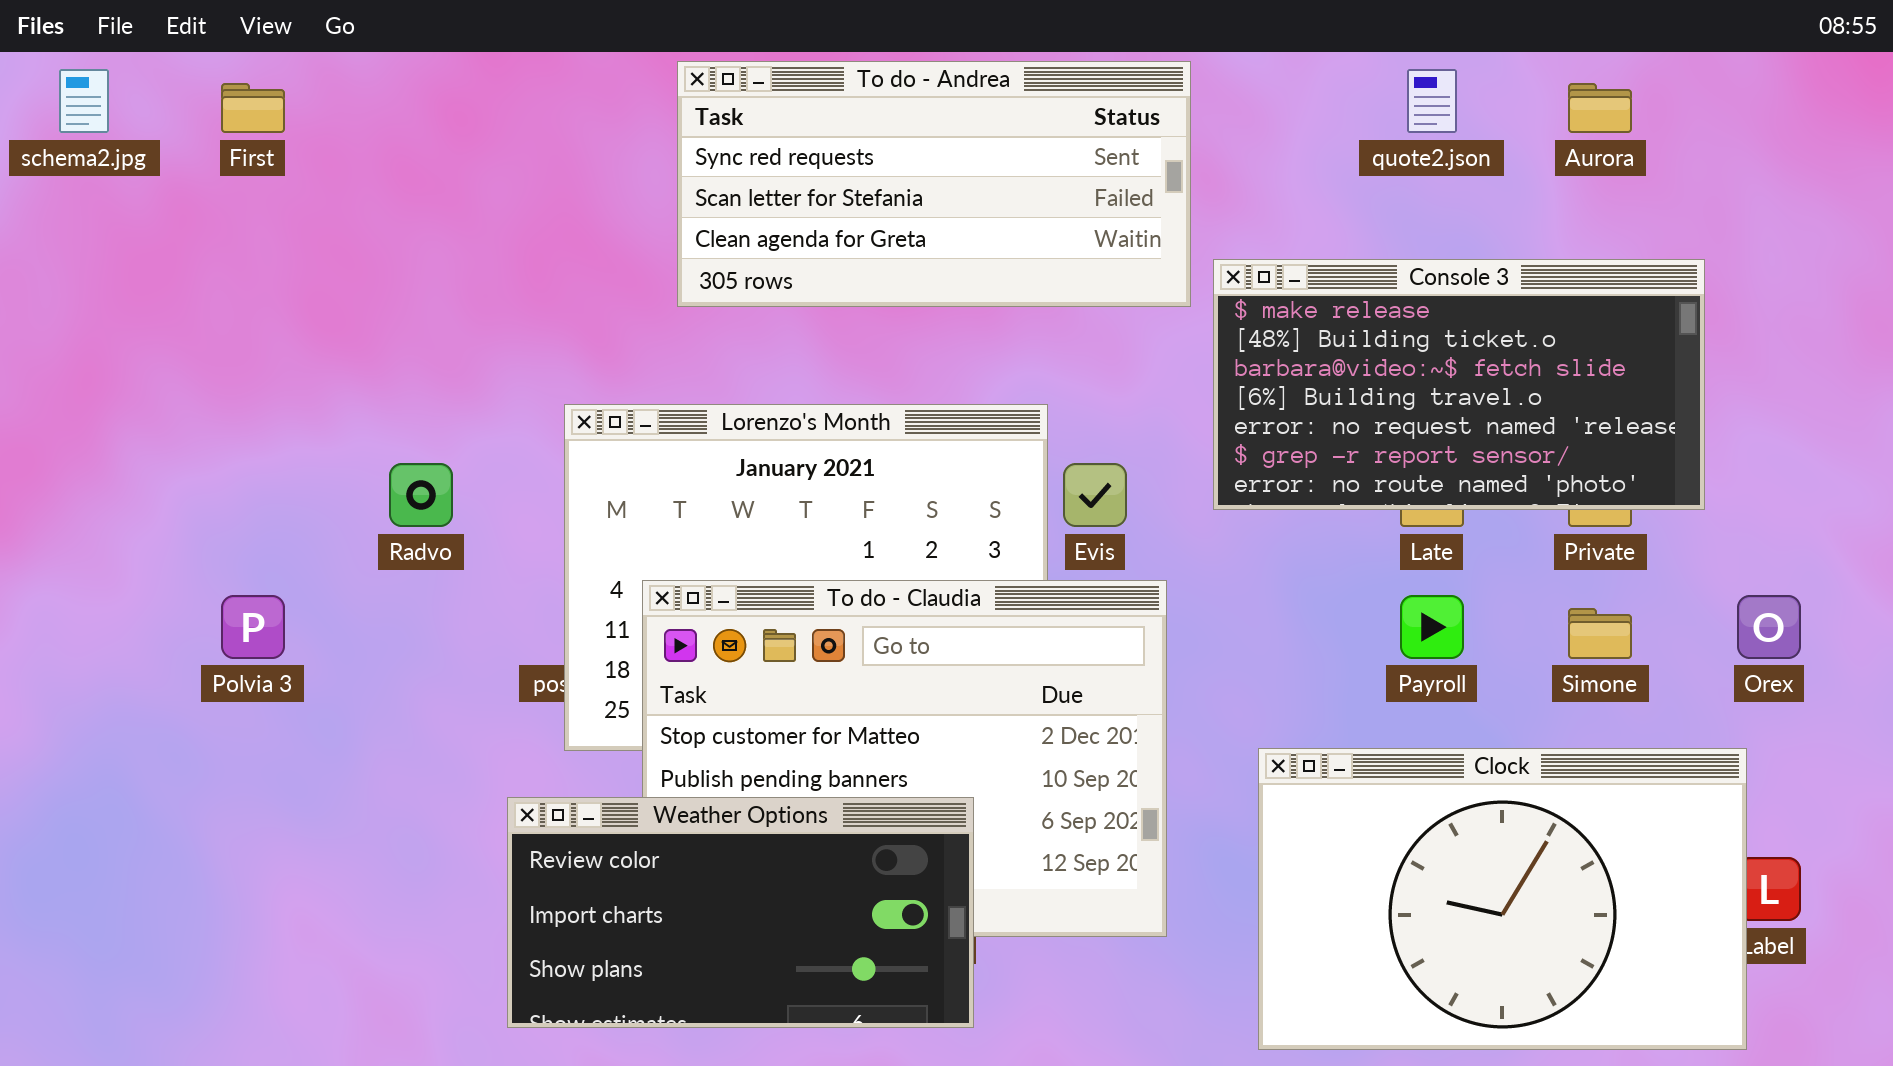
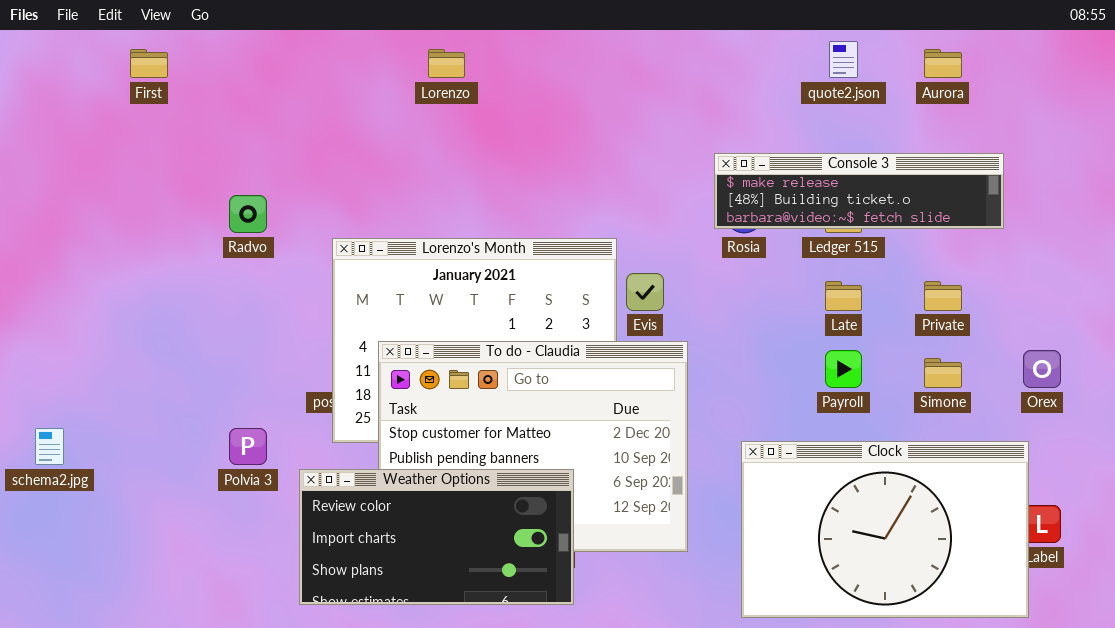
To do - Andrea: [677,61,1191,307] -> none, closed
schema2.jpg: [59,69,109,133] -> [35,428,64,465], moved
Console 3: [1213,259,1705,510] -> [714,153,1004,229], resized
Radvo: [389,463,453,527] -> [229,195,267,233], moved
Polvia 3: [221,595,285,659] -> [229,428,267,465], moved

